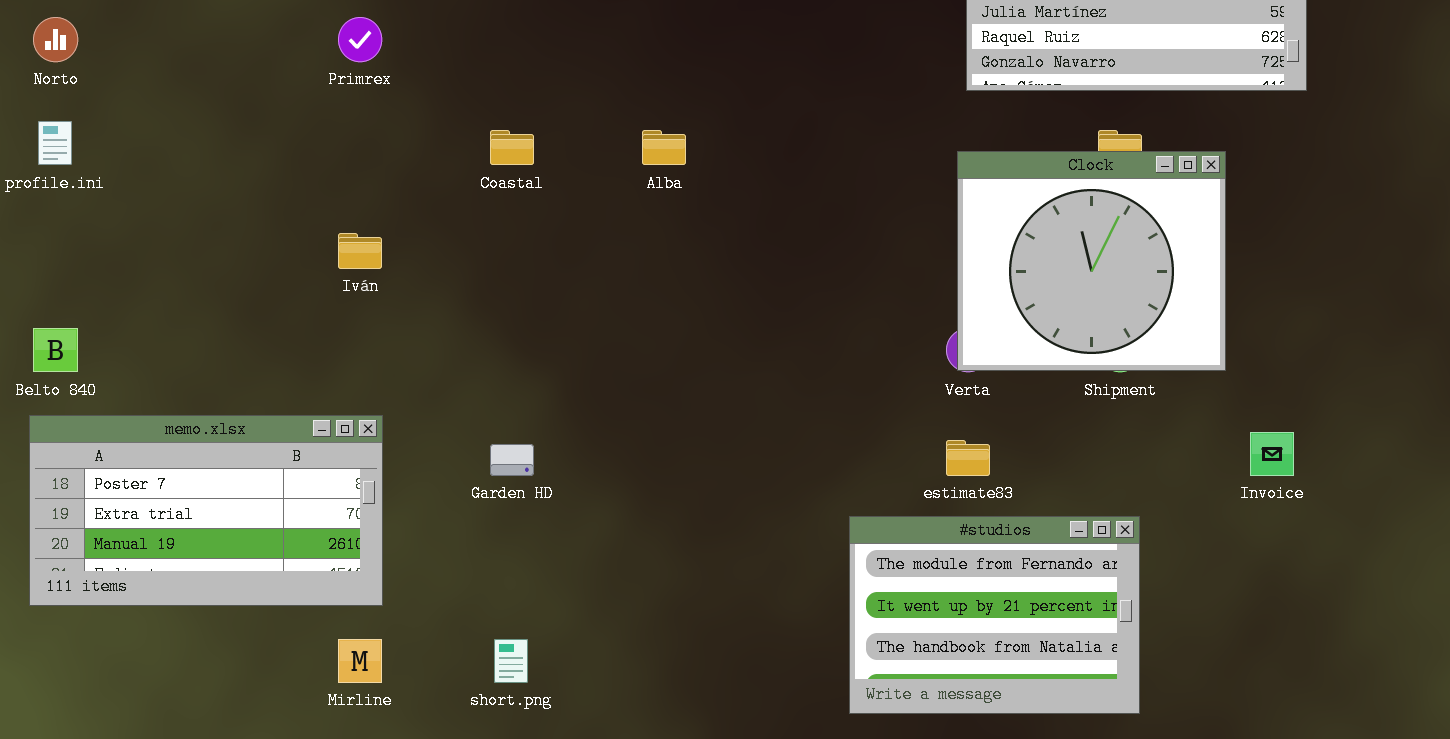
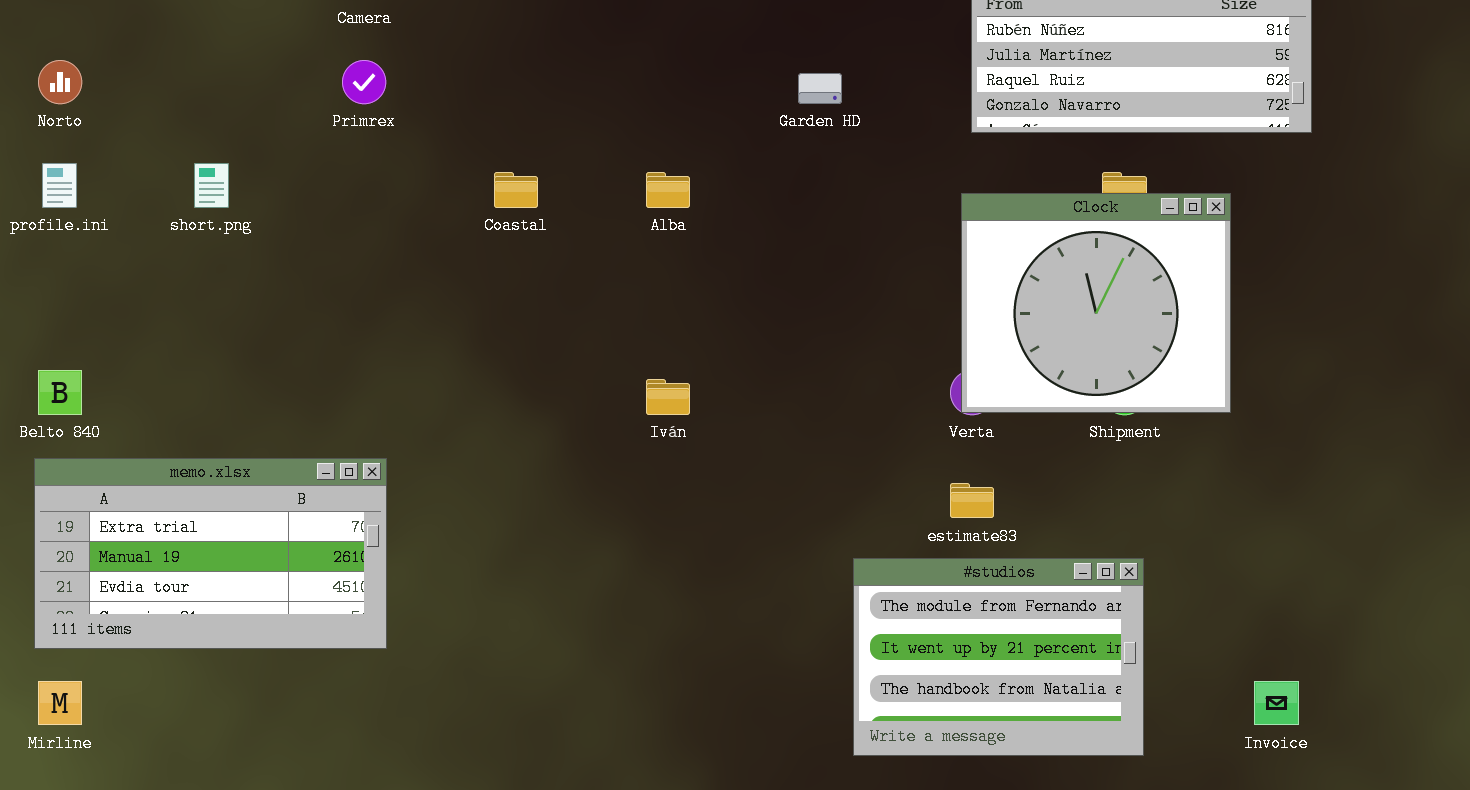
Iván: [338,233,382,269] -> [646,379,690,415], moved
memo.xlsx: [29,415,383,606] -> [34,458,387,649], scrolled down 1 row
Invoice: [1250,432,1294,476] -> [1254,681,1299,725], moved
Garden HD: [490,444,534,476] -> [798,73,842,104], moved
Mirline: [338,639,382,683] -> [38,681,82,725], moved
short.png: [494,639,528,683] -> [194,163,229,208], moved

